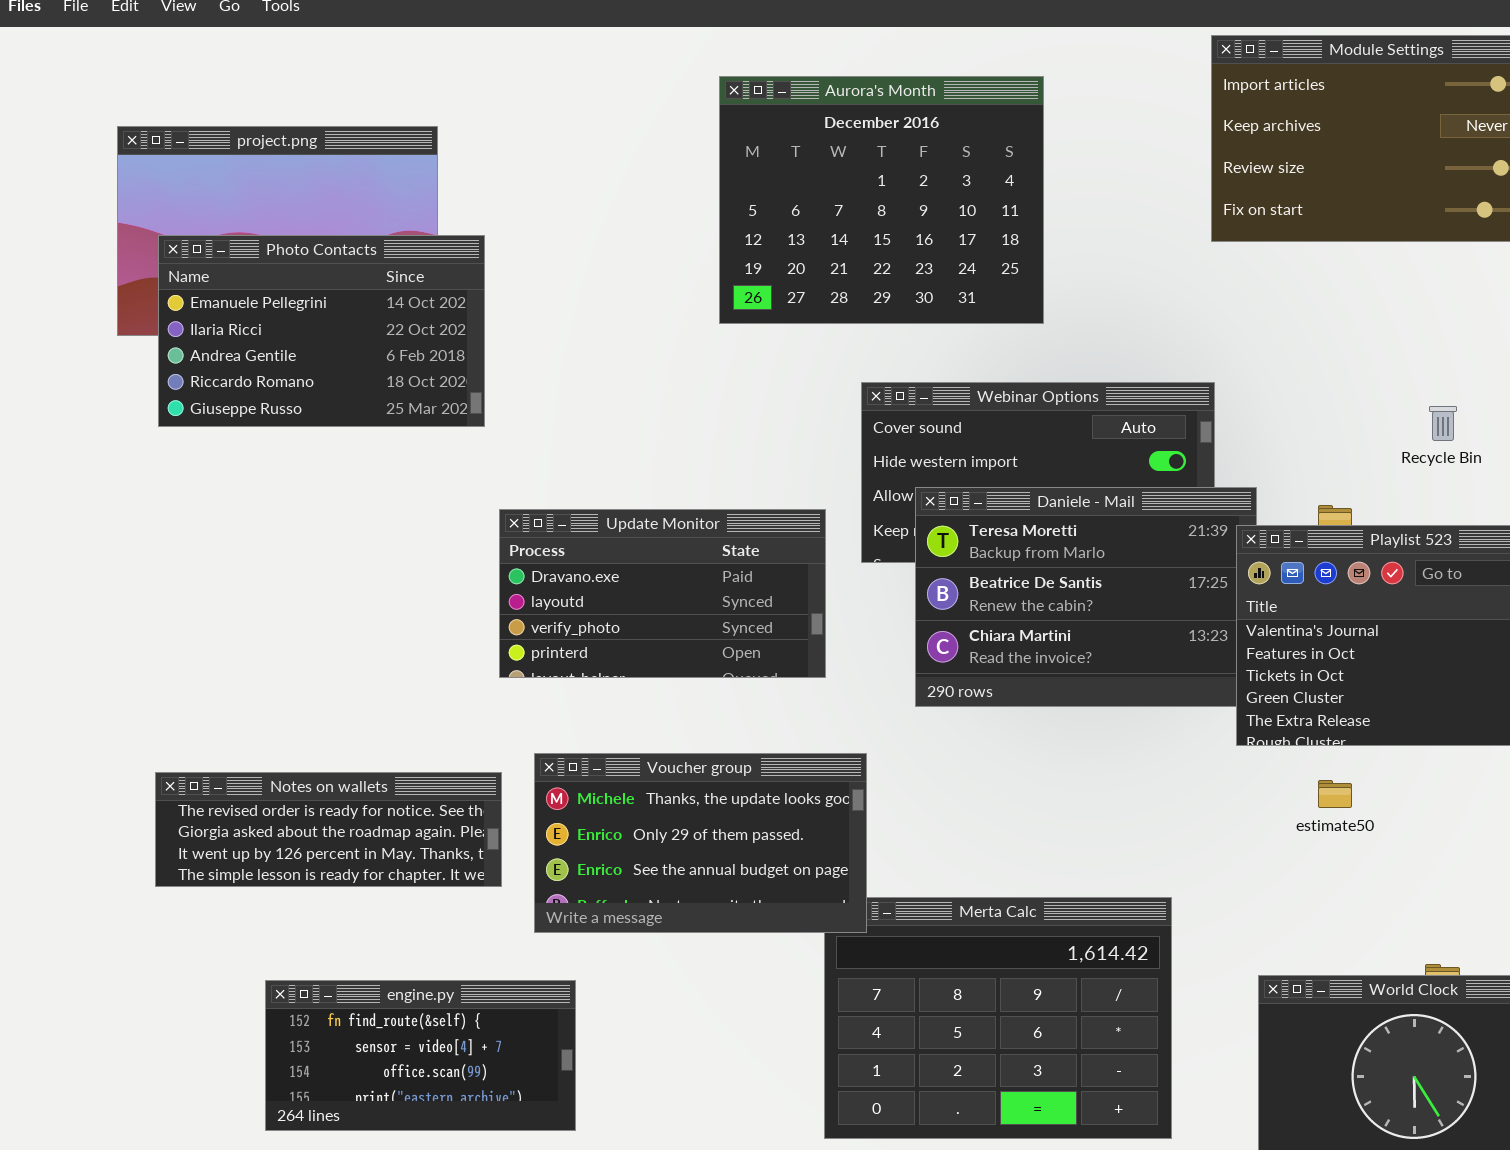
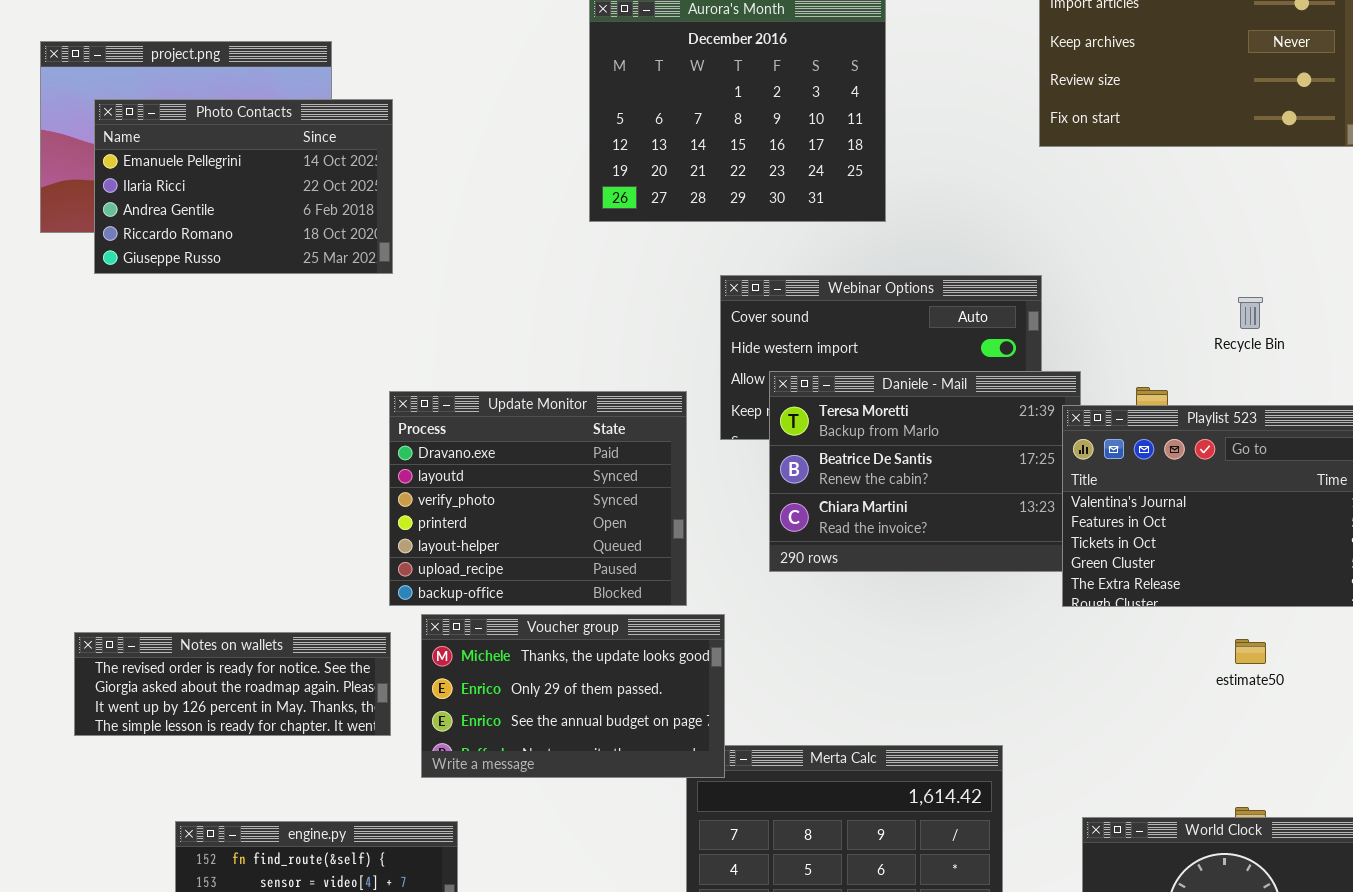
Photo Contacts: [158,235,485,427] -> [94,99,393,274], moved
Update Monitor: [499,509,826,678] -> [389,391,687,606], resized
estimate50: [1318,780,1352,808] -> [1235,639,1266,664], moved

